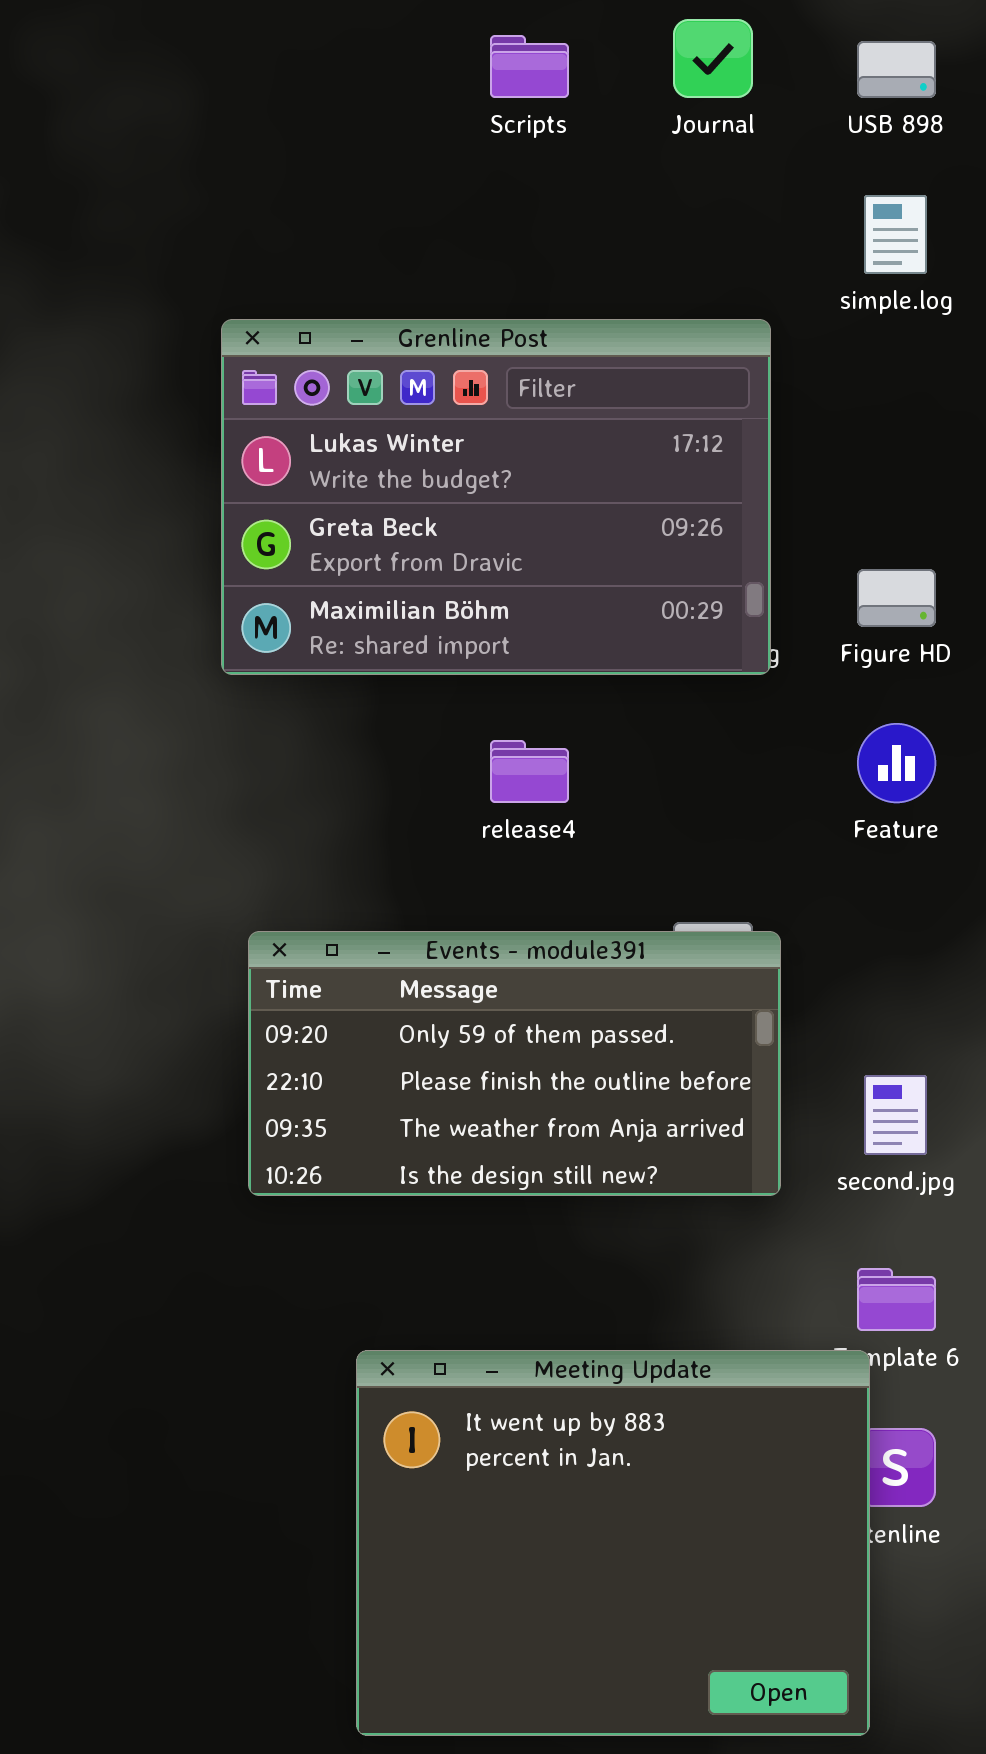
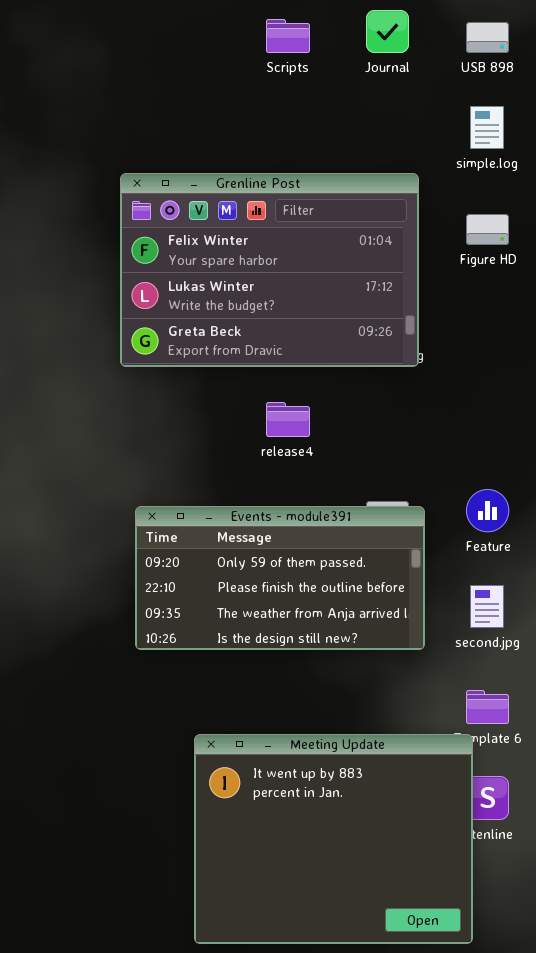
Grenline Post: [221,319,771,675] -> [120,173,419,367], scrolled up 1 row
Figure HD: [857,569,936,627] -> [466,214,509,245], moved
Feature: [857,723,936,803] -> [466,489,509,532], moved

